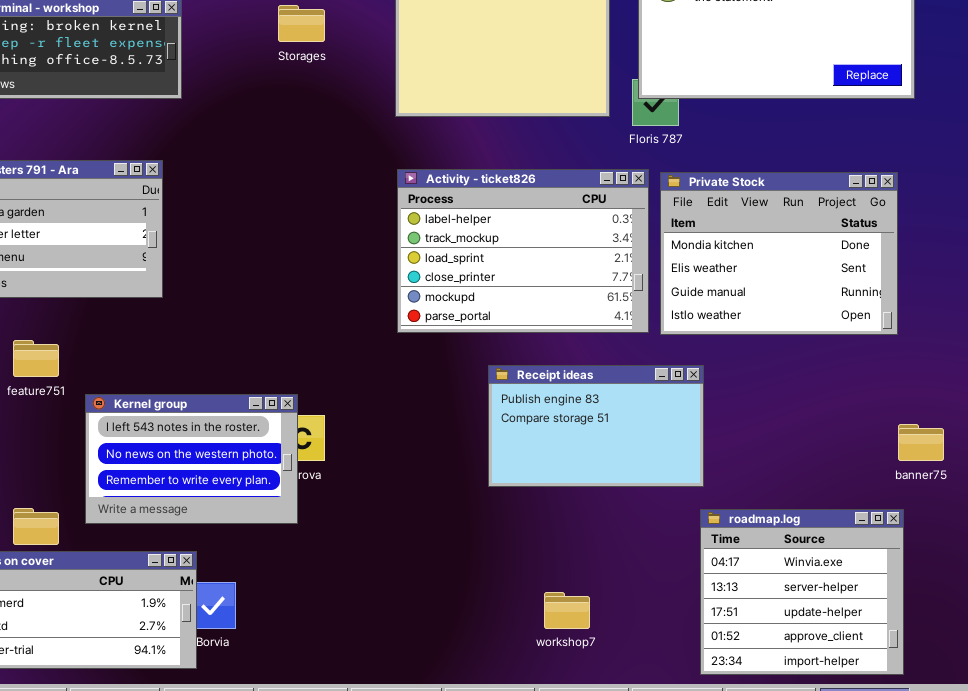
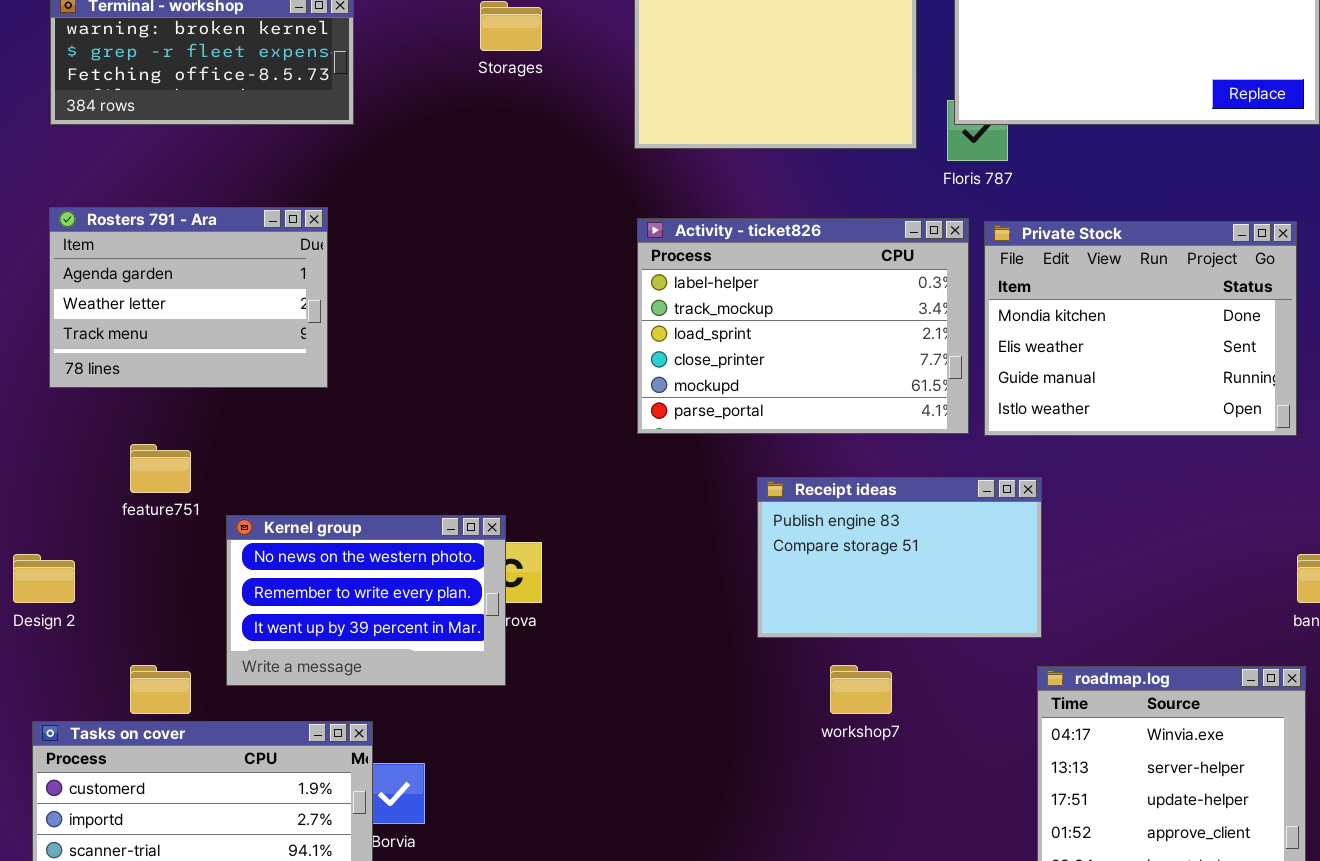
Kernel group: [85,394,298,524] -> [226,515,506,686], scrolled down 1 row
workshop7: [544,592,590,629] -> [830,665,892,714], moved

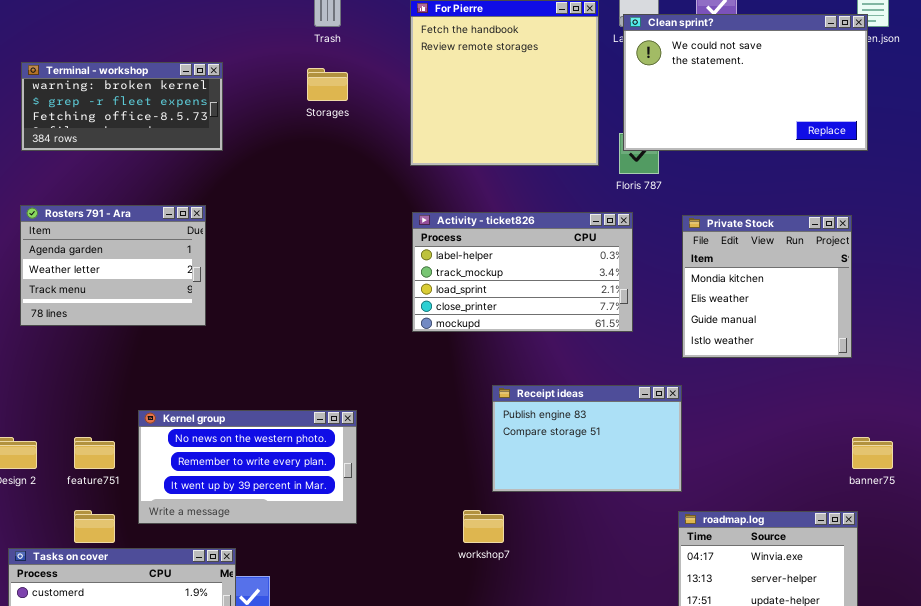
Activity - ticket826: [637,218,969,434] -> [412,212,633,332], resized
Private Stock: [984,221,1297,436] -> [682,215,852,358], resized
feature751: [130,444,191,493] -> [74,437,115,469], moved
Kernel group: [226,515,506,686] -> [138,410,357,524], resized
workshop7: [830,665,892,714] -> [463,510,504,543], moved

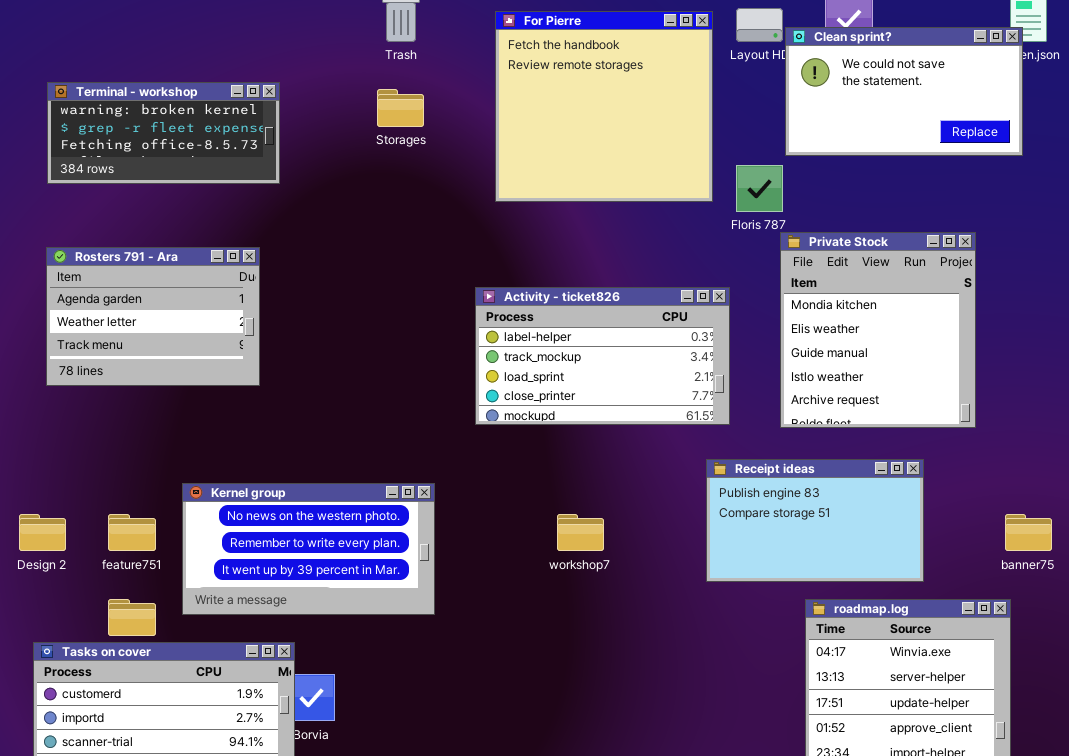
Clean sprint?: [623,14,868,151] -> [785,27,1023,156], resized
Activity - ticket826: [412,212,633,332] -> [475,287,730,425], moved
Private Stock: [682,215,852,358] -> [780,232,976,428], moved, resized
Receipt ideas: [492,385,682,492] -> [706,459,924,582], moved
workshop7: [463,510,504,543] -> [557,514,604,551], moved

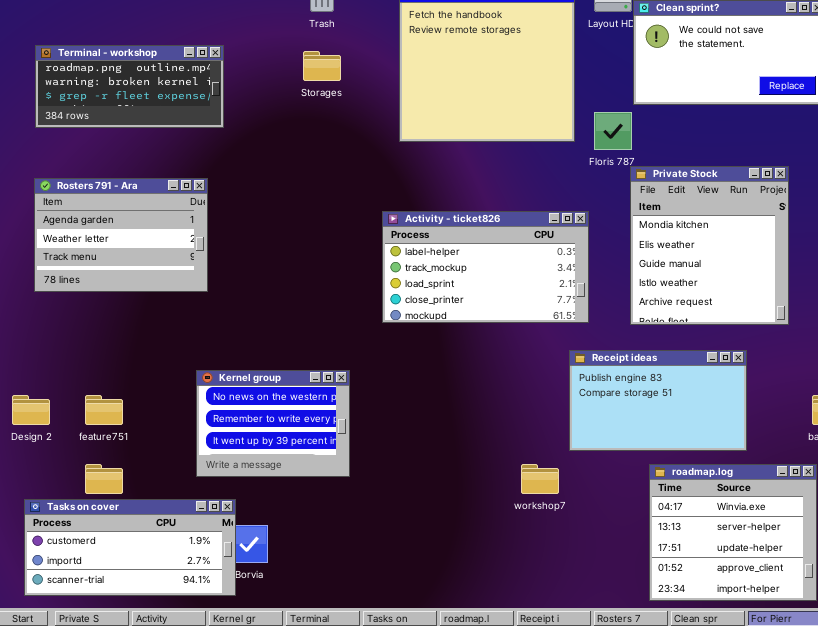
Terminal - workshop: [47,82,280,184] -> [35,45,224,128], scrolled up 1 row
Kernel group: [182,483,435,615] -> [196,370,350,477], resized
workshop7: [557,514,604,551] -> [521,464,559,494], moved

